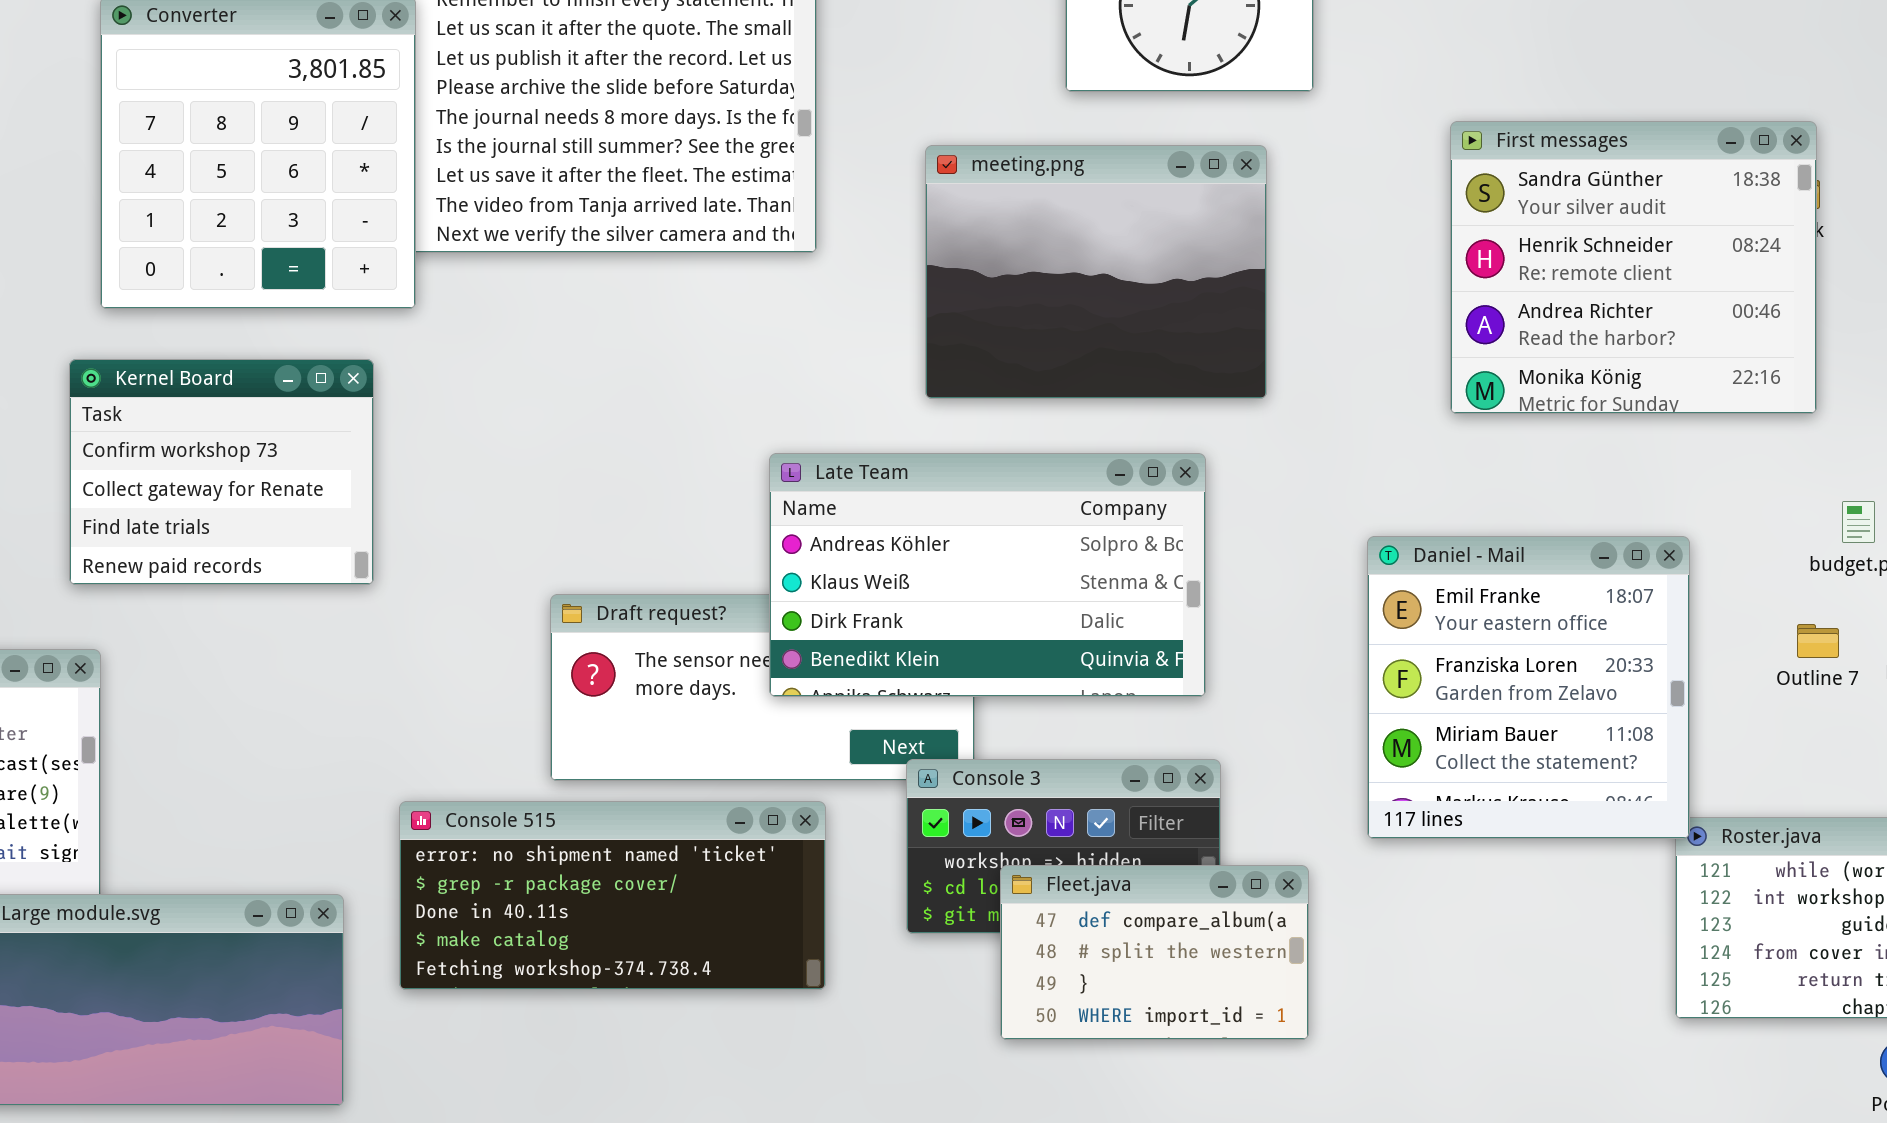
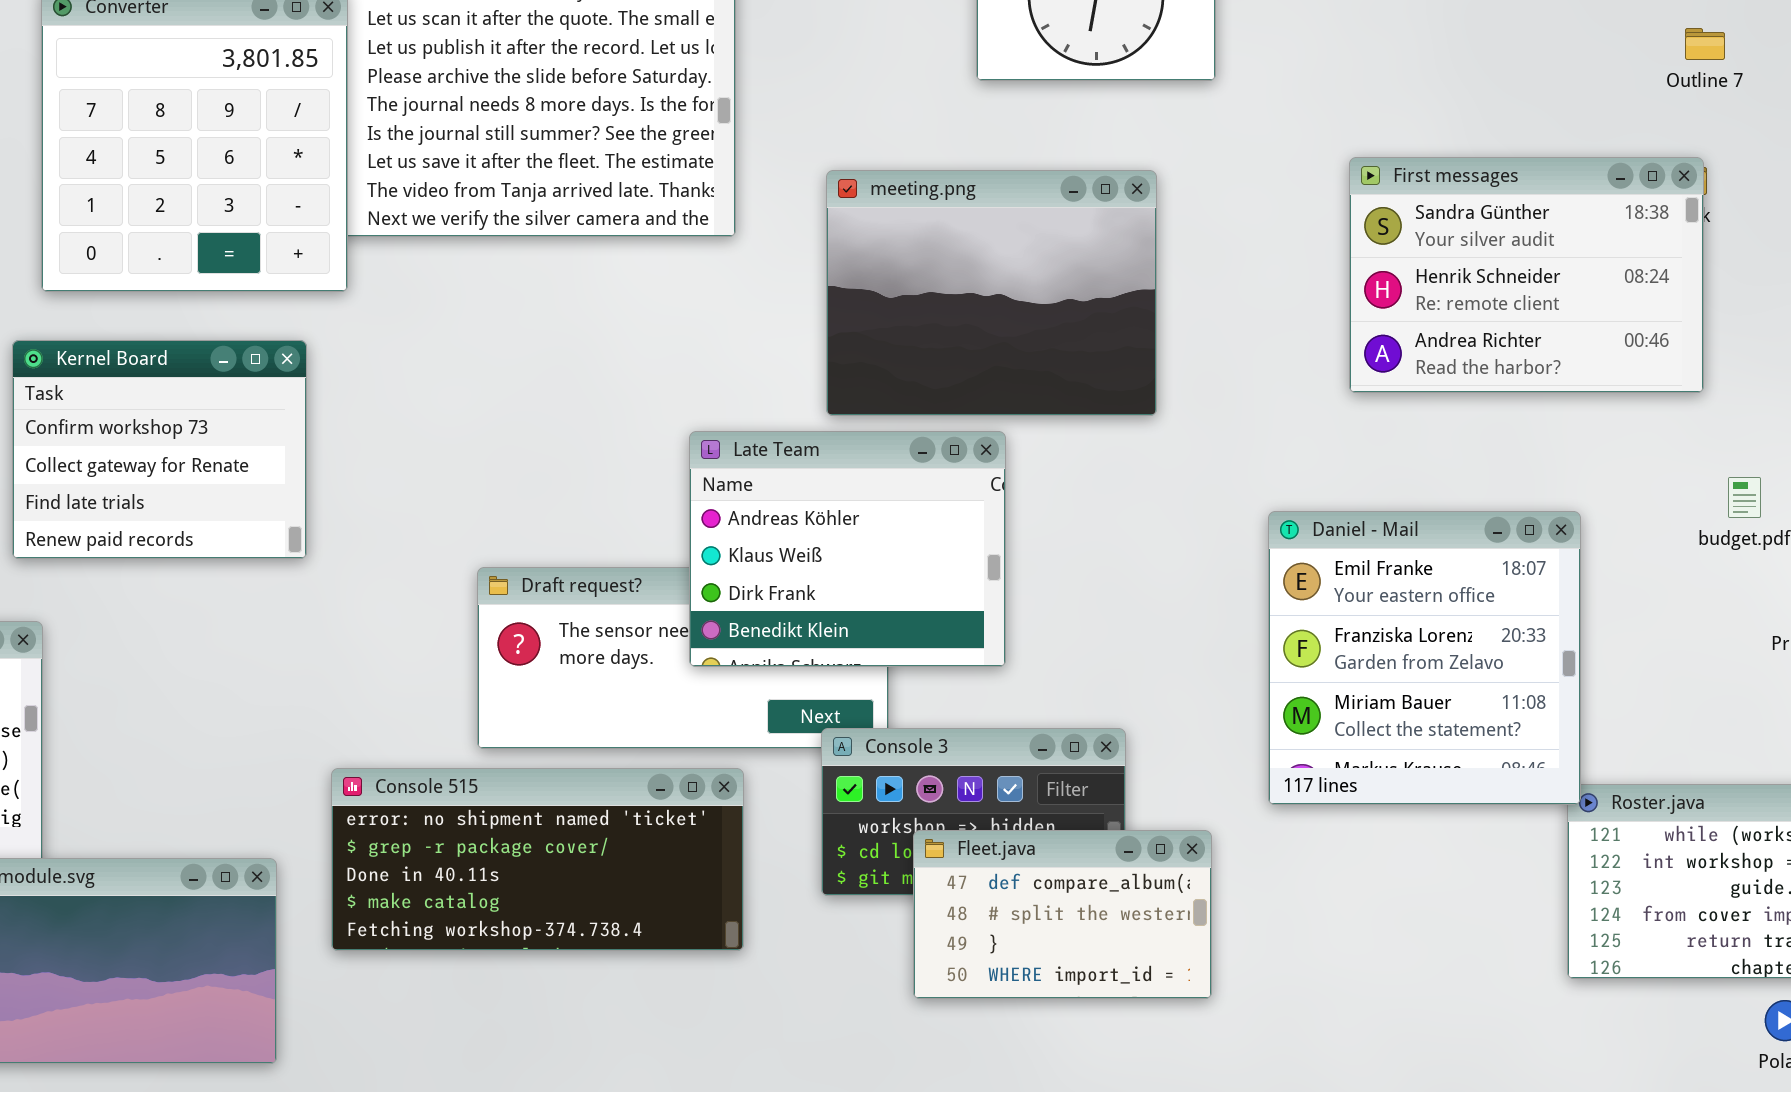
First messages: [1450,121,1817,414] -> [1349,157,1704,393], resized
meeting.png: [925,145,1267,399] -> [826,170,1157,416], moved
Late Team: [769,453,1206,697] -> [689,431,1006,667], resized
Outline 7: [1797,624,1839,658] -> [1685,28,1725,60], moved

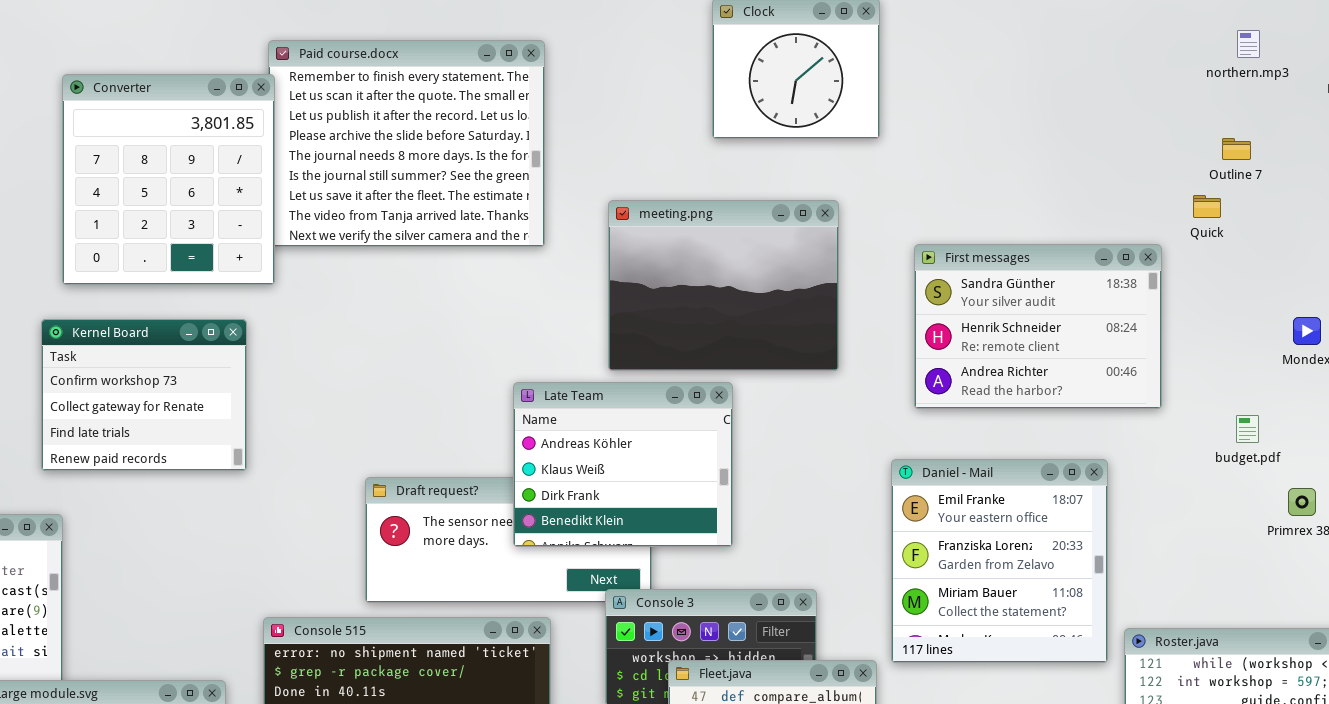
Outline 7: [1685,28,1725,60] -> [1222,138,1251,160], moved
First messages: [1349,157,1704,393] -> [914,244,1162,409], moved
Daniel - Mail: [1268,511,1581,805] -> [891,459,1108,663], moved

